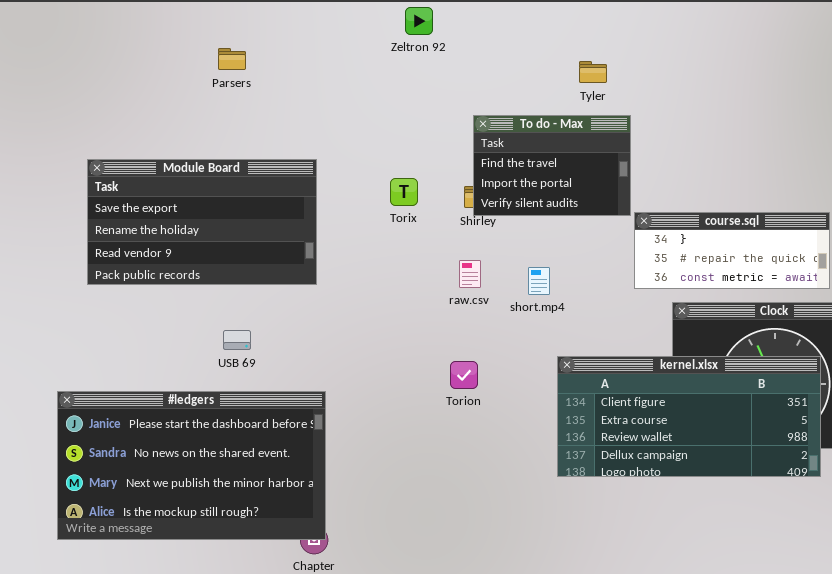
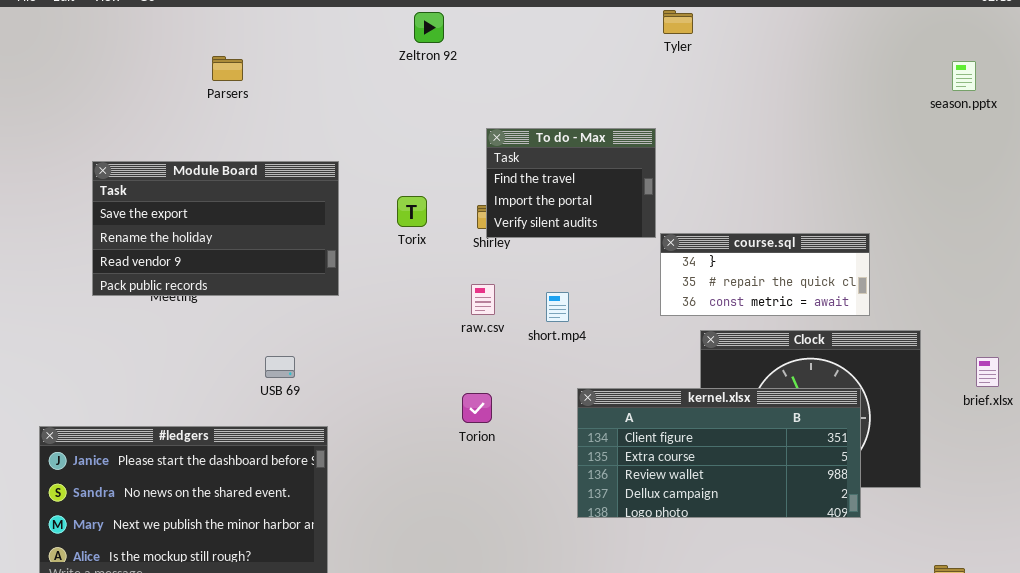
Tyler: [579,61,607,83] -> [663,10,693,34], moved
Module Board: [87,159,317,285] -> [92,161,339,296], moved
USB 69: [223,330,251,350] -> [265,356,295,378], moved

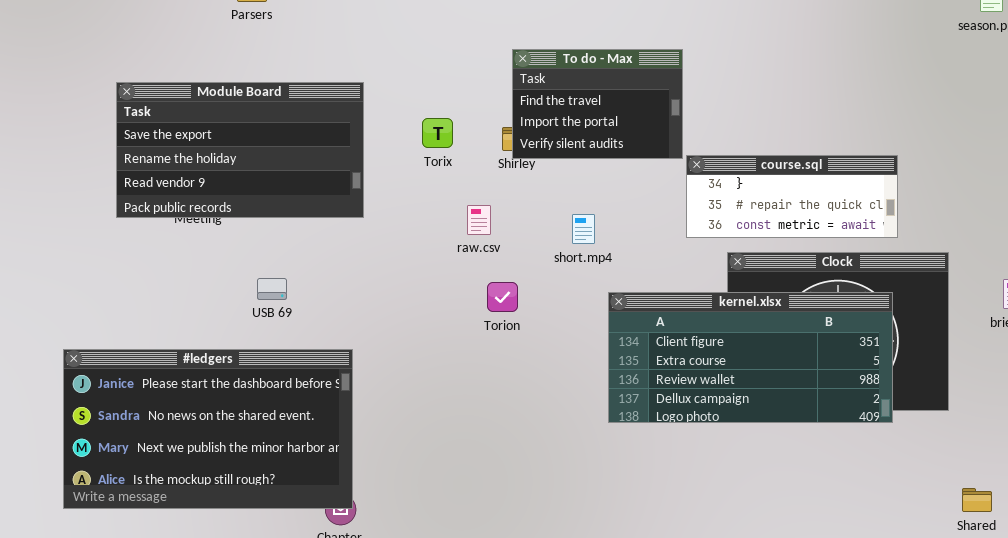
raw.csv: [471,284,495,315] -> [467,205,491,235], moved
USB 69: [265,356,295,378] -> [257,278,287,300], moved
kernel.xlsx: [577,388,861,518] -> [608,292,893,423], moved
Torion: [462,393,492,423] -> [487,282,518,312], moved

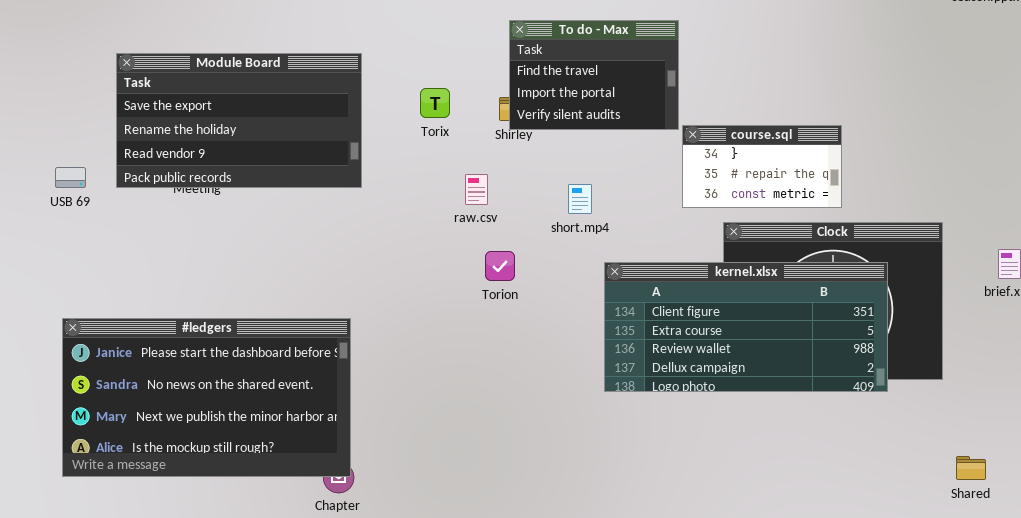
course.sql: [686,155,898,238] -> [682,125,842,208], resized
USB 69: [257,278,287,300] -> [55,167,86,188], moved

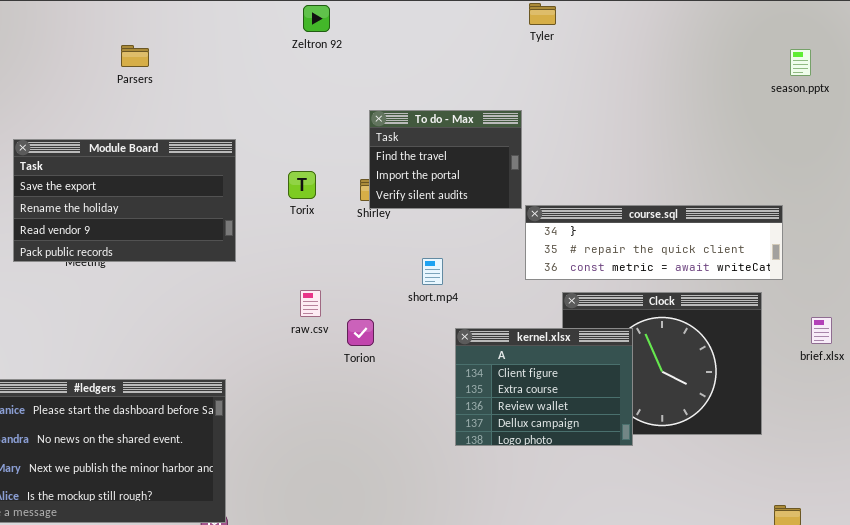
course.sql: [682,125,842,208] -> [525,205,783,280], resized
raw.csv: [465,174,488,205] -> [300,290,321,317], moved
kernel.xlsx: [604,262,888,392] -> [455,328,633,446], resized

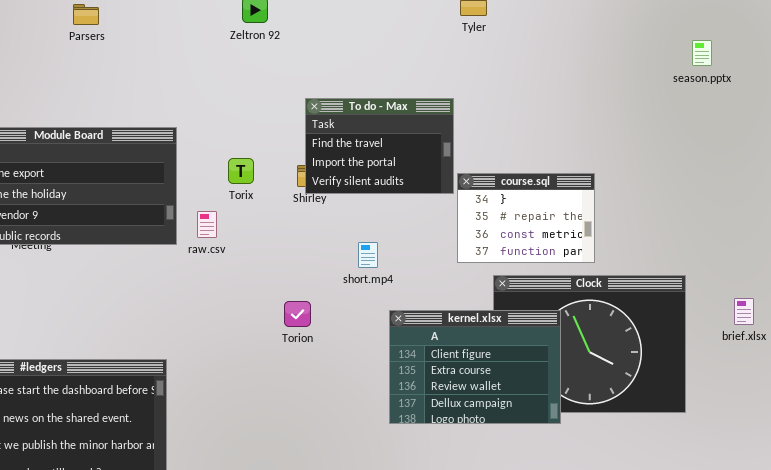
Parsers: [121,45,149,67] -> [73,4,99,25], moved
season.pptx: [790,49,811,76] -> [692,40,712,66], moved
course.sql: [525,205,783,280] -> [457,173,595,263], resized
raw.csv: [300,290,321,317] -> [197,211,217,238], moved

